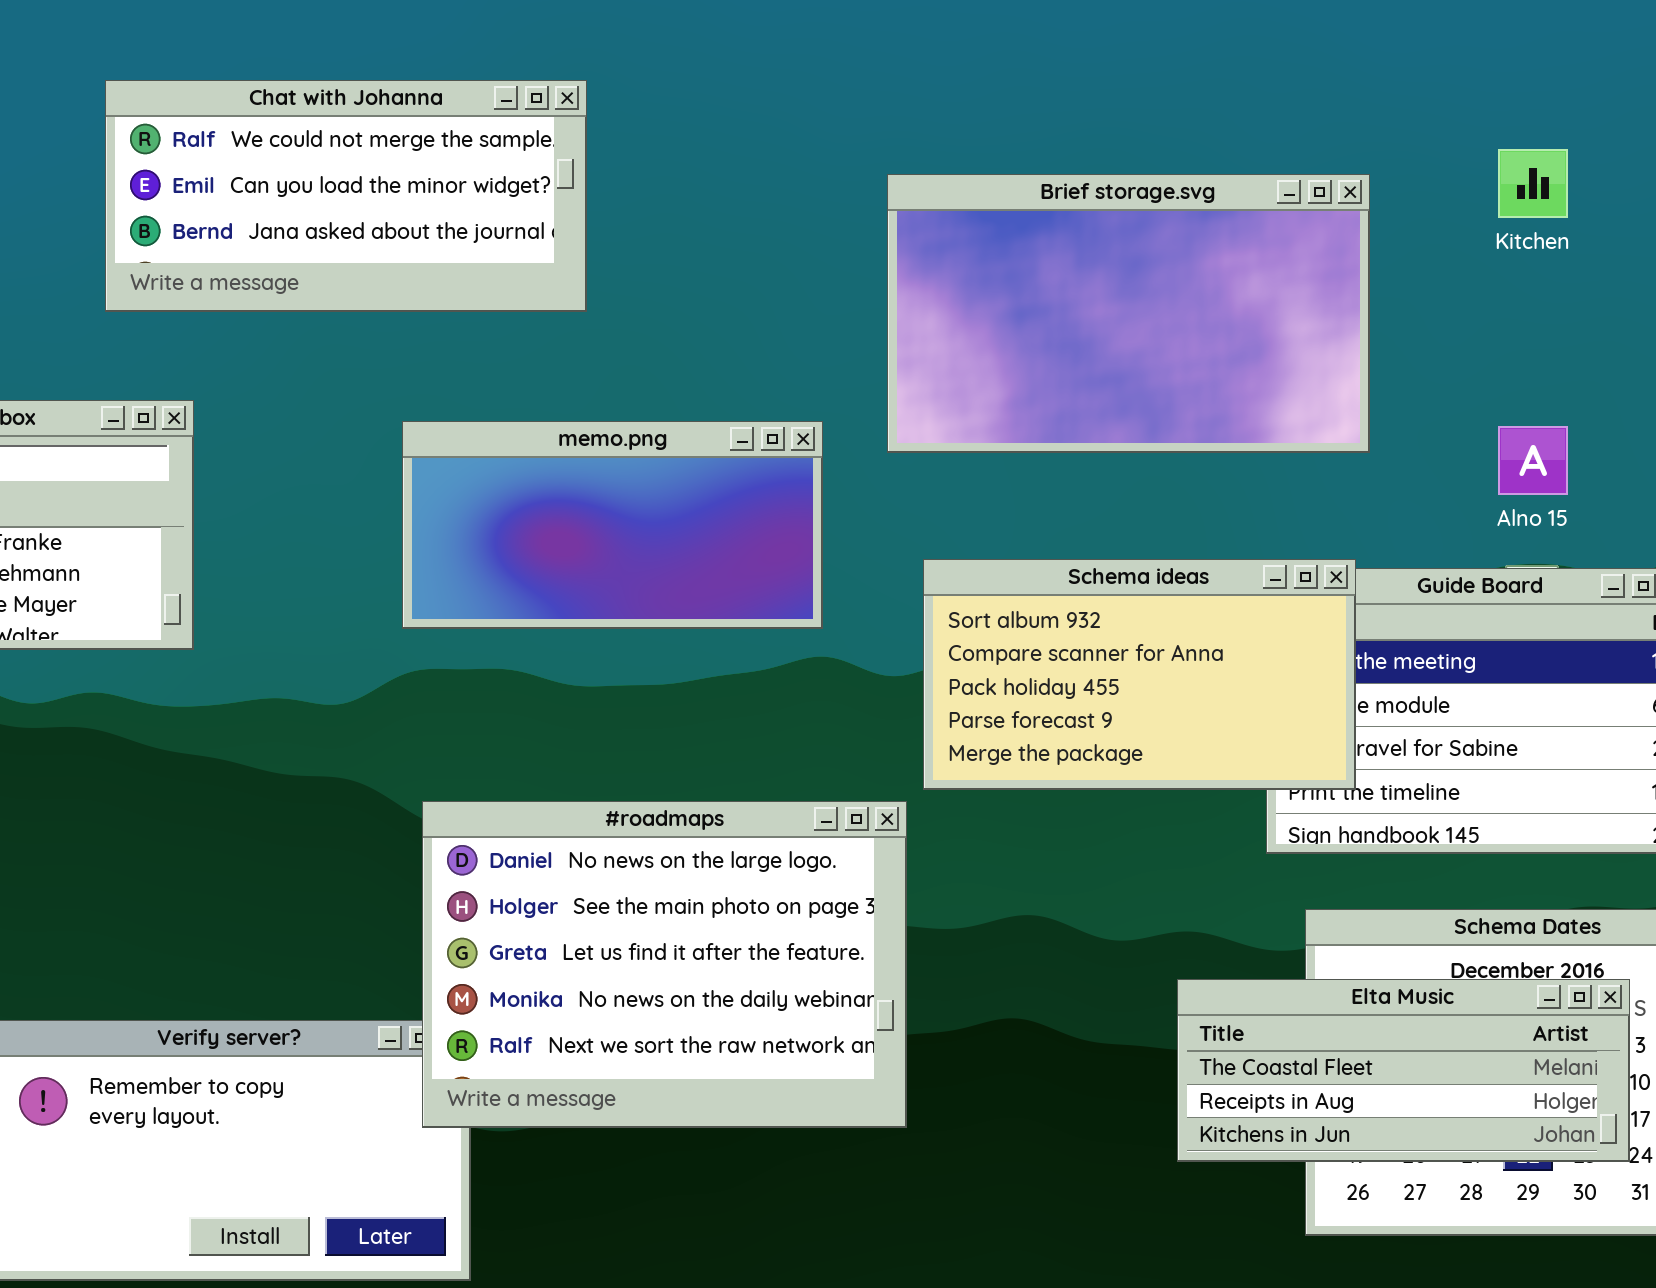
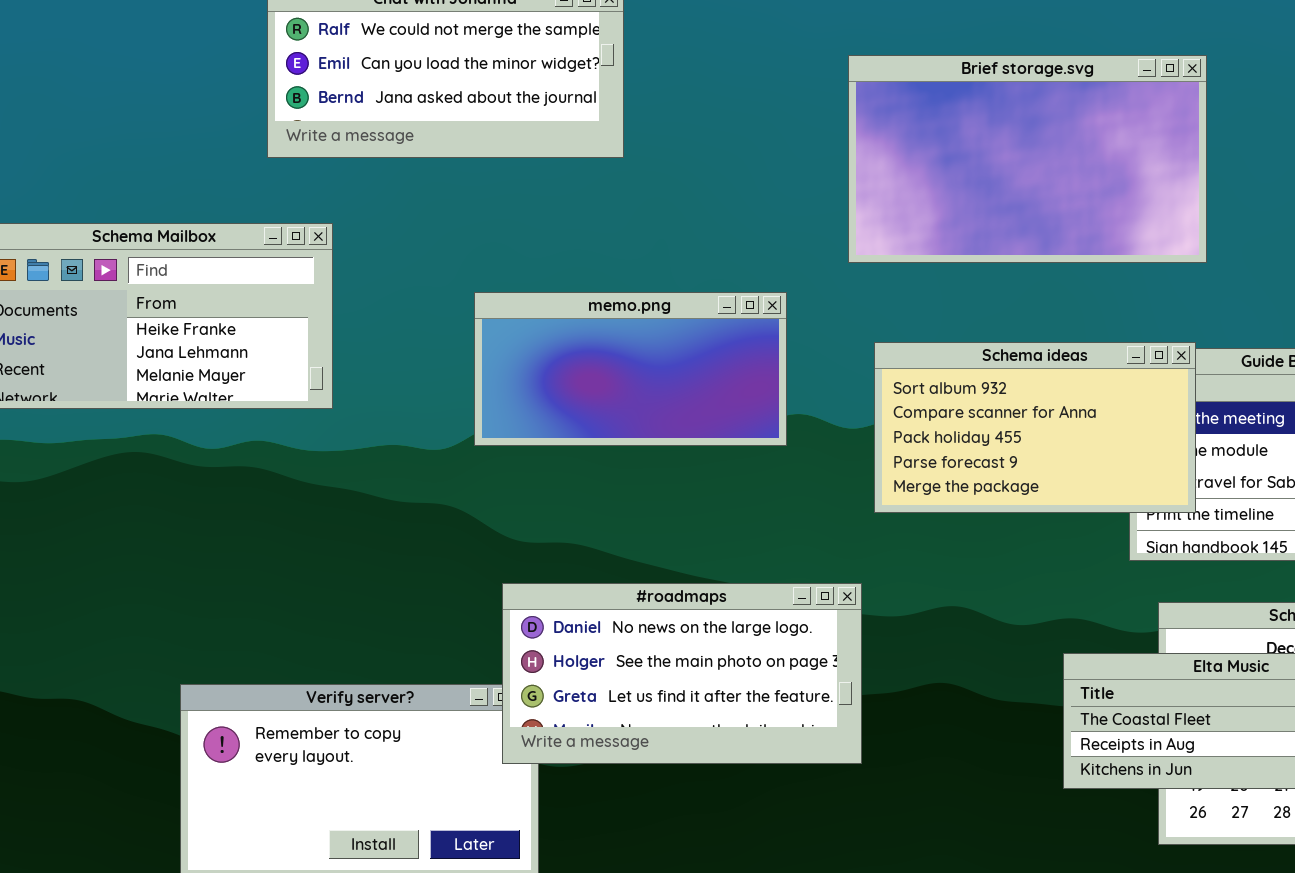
memo.png: [402,421,823,629] -> [474,292,787,446], moved
#roadmaps: [422,801,907,1128] -> [502,583,862,764], resized

